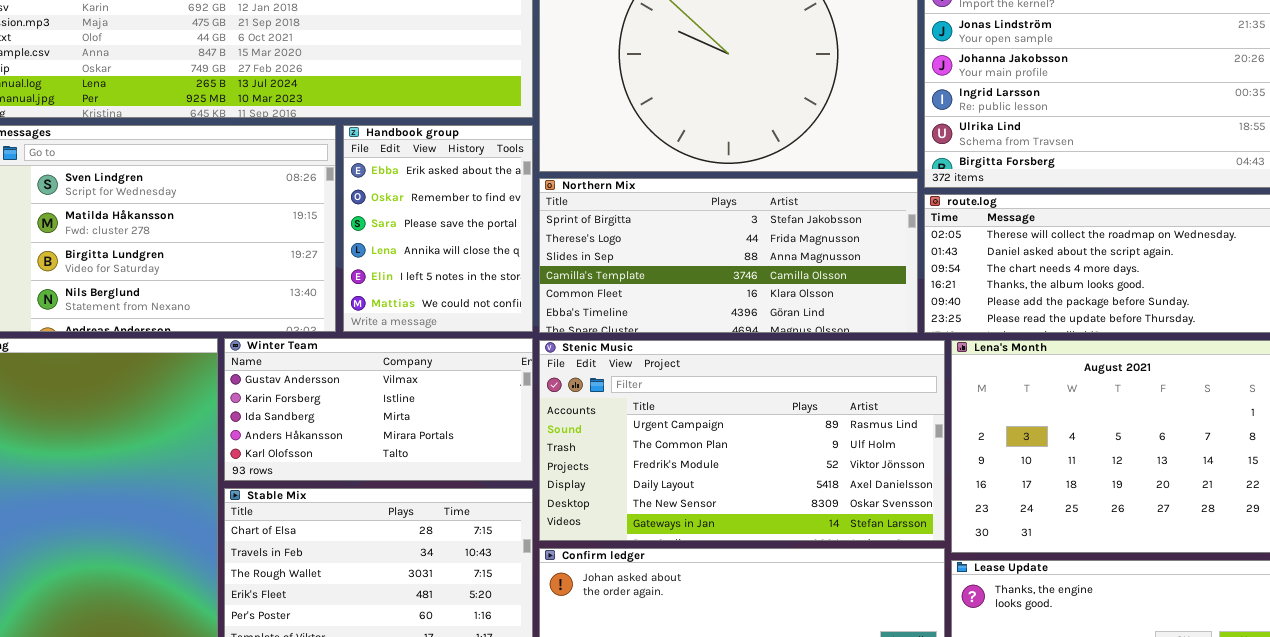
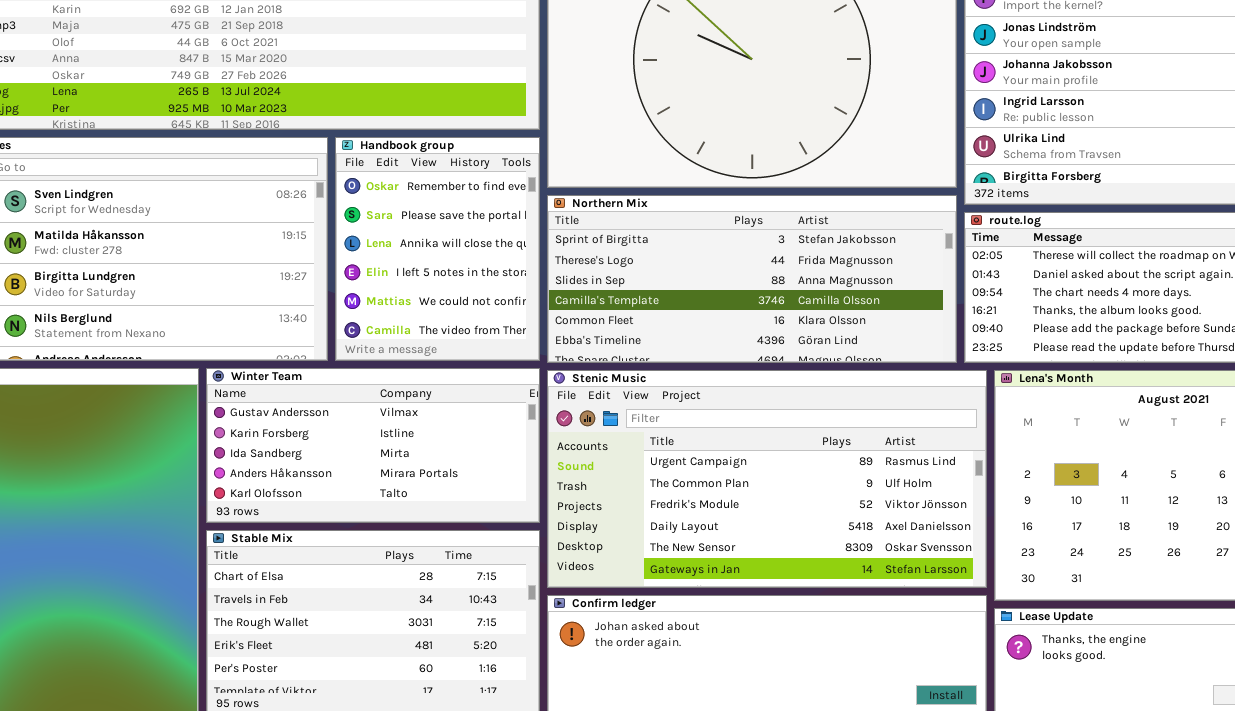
Handbook group: [343,125,533,332] -> [335,137,540,361], scrolled down 1 row

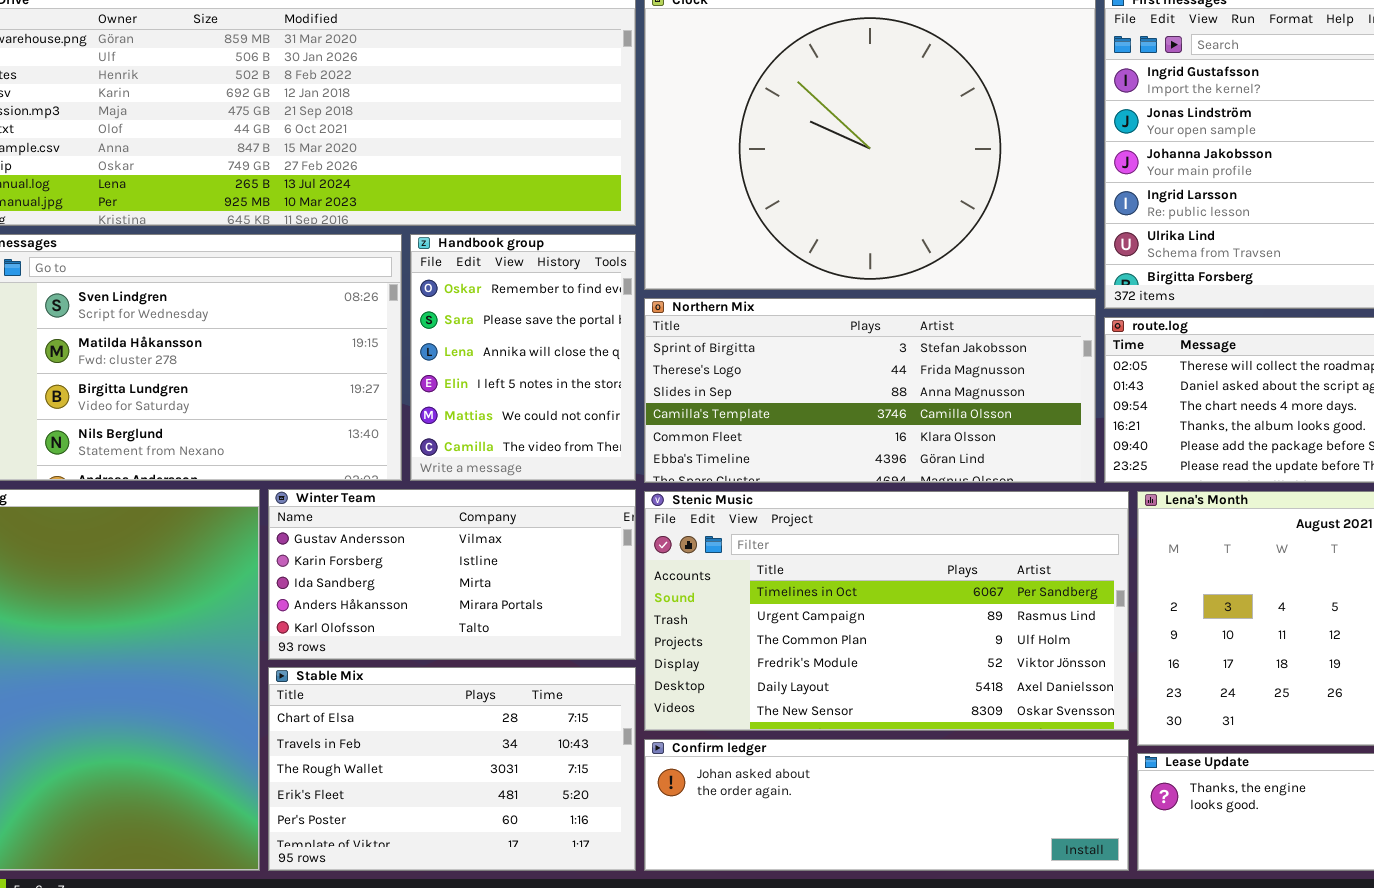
Stenic Music: [547,370,987,588] -> [644,491,1129,731], scrolled up 1 row

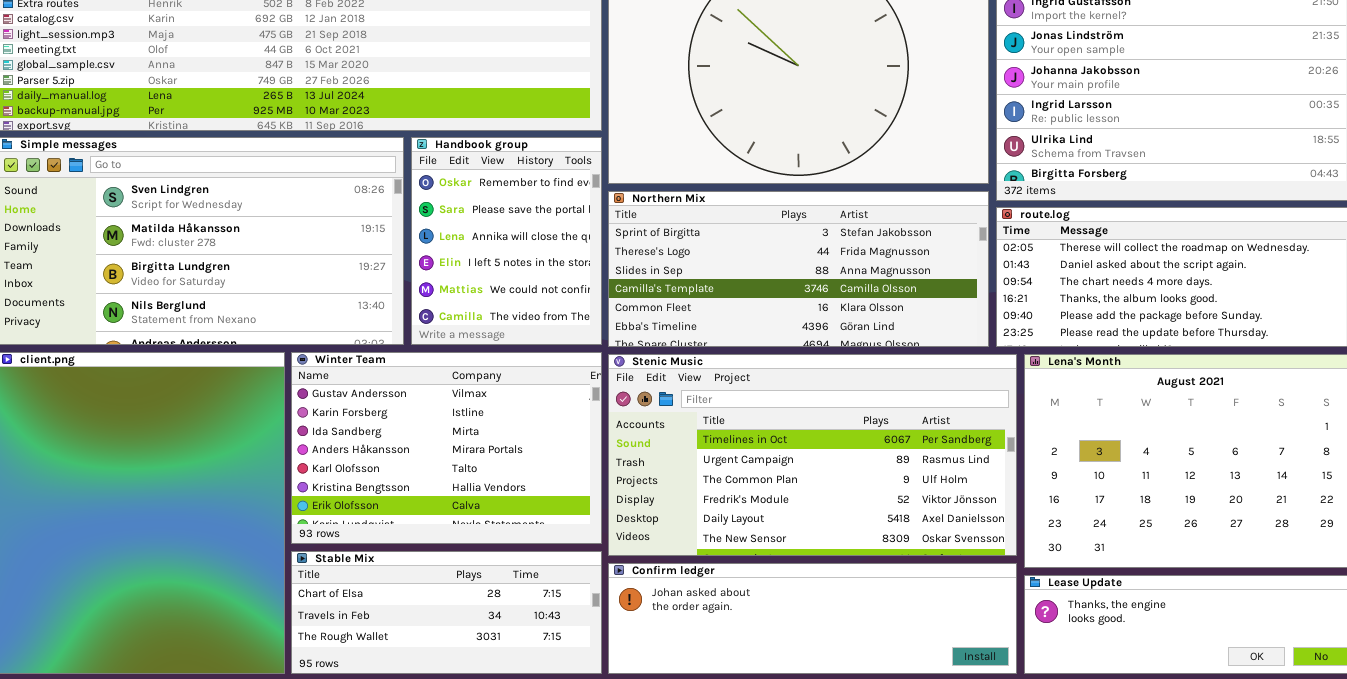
Winter Team: [268,489,636,660] -> [291,352,602,544], resized
Stable Mix: [268,667,636,871] -> [291,551,602,674], resized

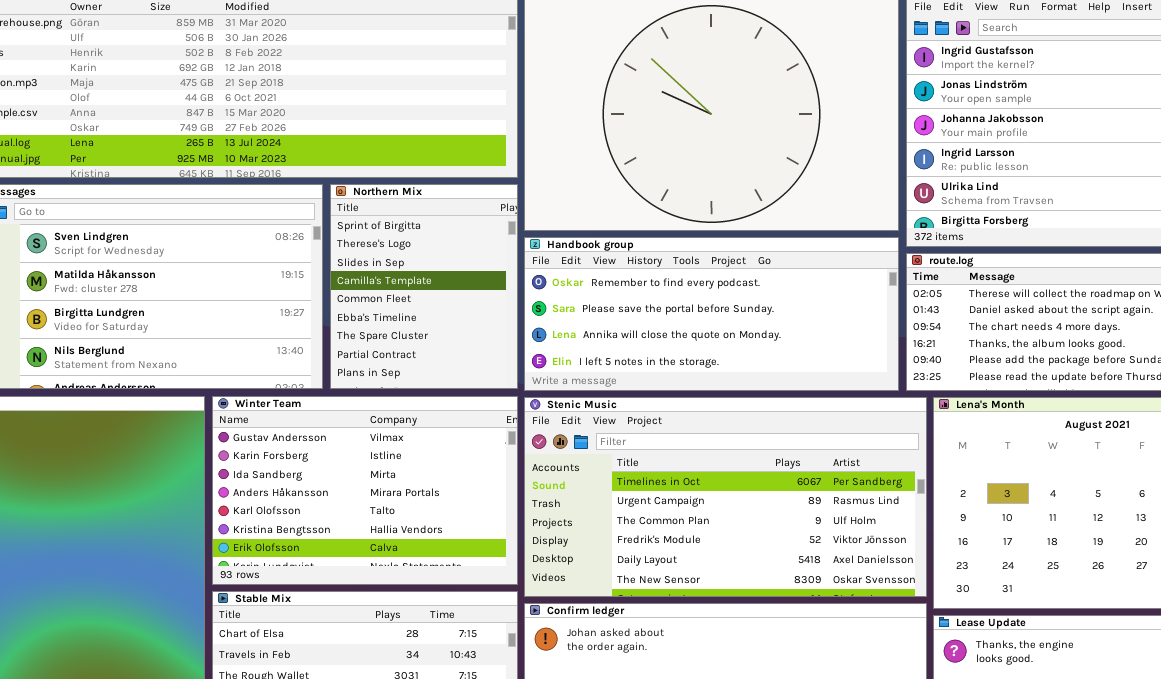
Handbook group: [411,137,602,345] -> [524,237,899,391], moved, resized
Northern Mix: [608,191,989,347] -> [330,184,518,389], moved, resized

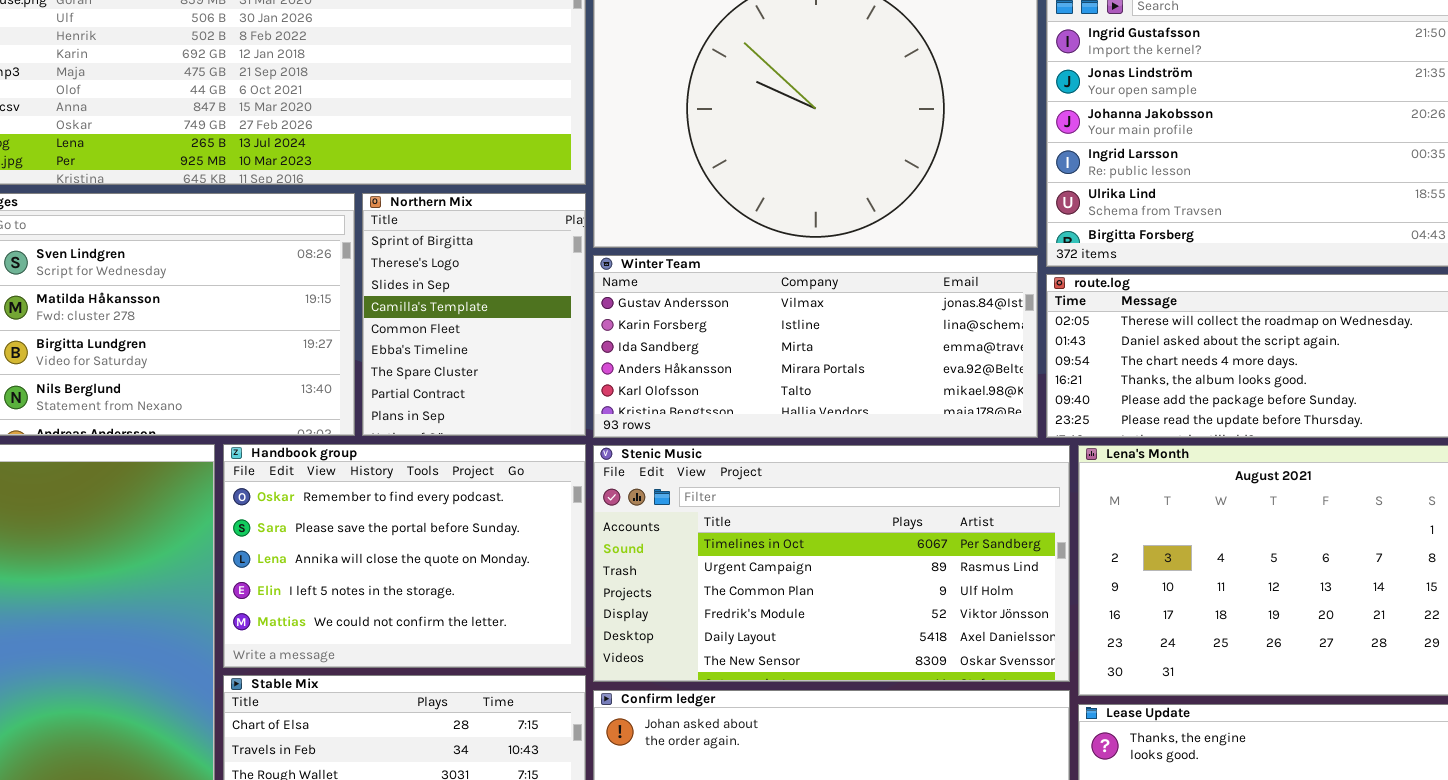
Handbook group: [524,237,899,391] -> [223,444,586,668], moved, resized
Winter Team: [212,396,518,585] -> [593,255,1038,438], moved, resized

